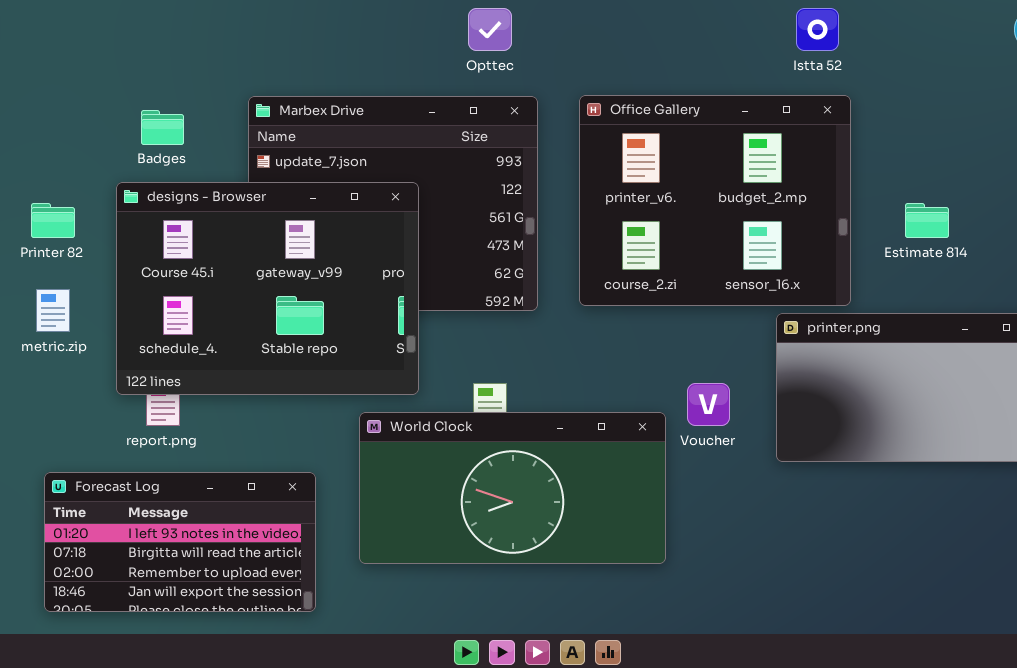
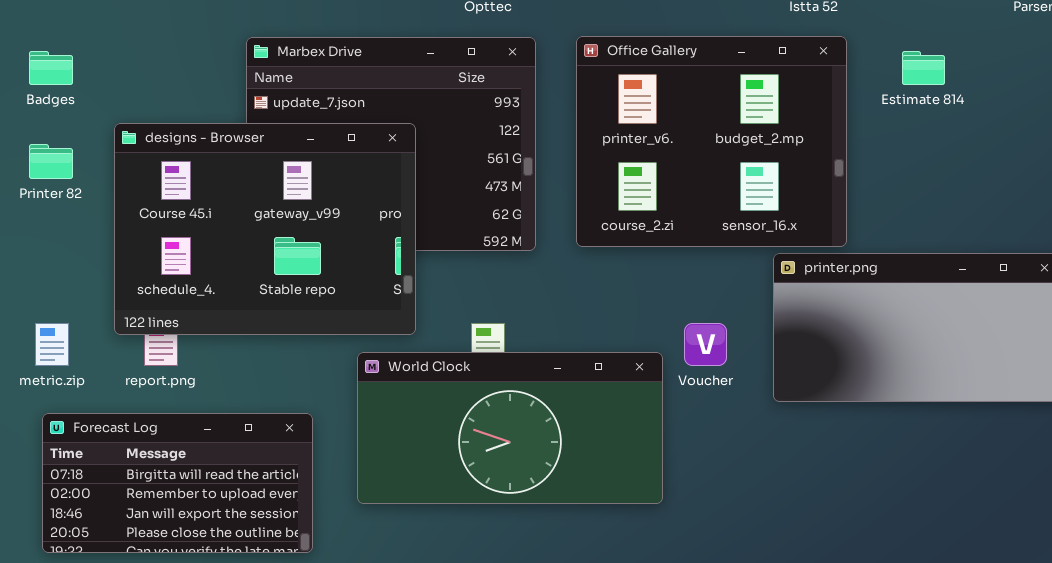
Badges: [141,110,184,145] -> [29,51,73,85], moved
Estimate 814: [905,203,949,238] -> [902,51,945,85], moved
metric.zip: [36,289,70,332] -> [35,323,69,366], moved
Forecast Log: [44,472,316,612] -> [42,413,313,553], scrolled down 1 row

